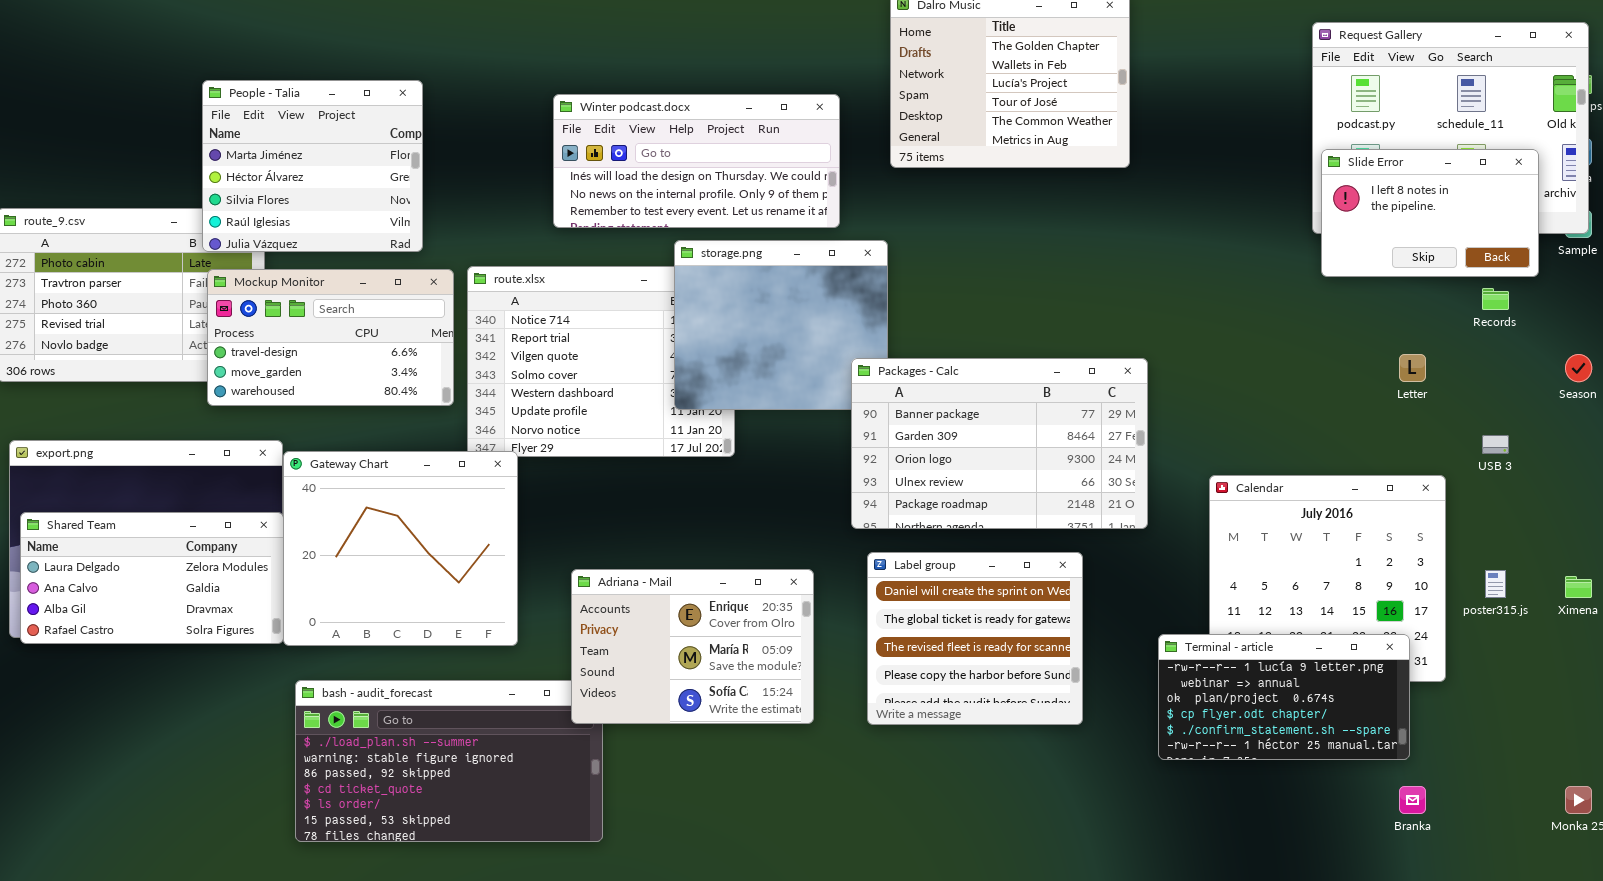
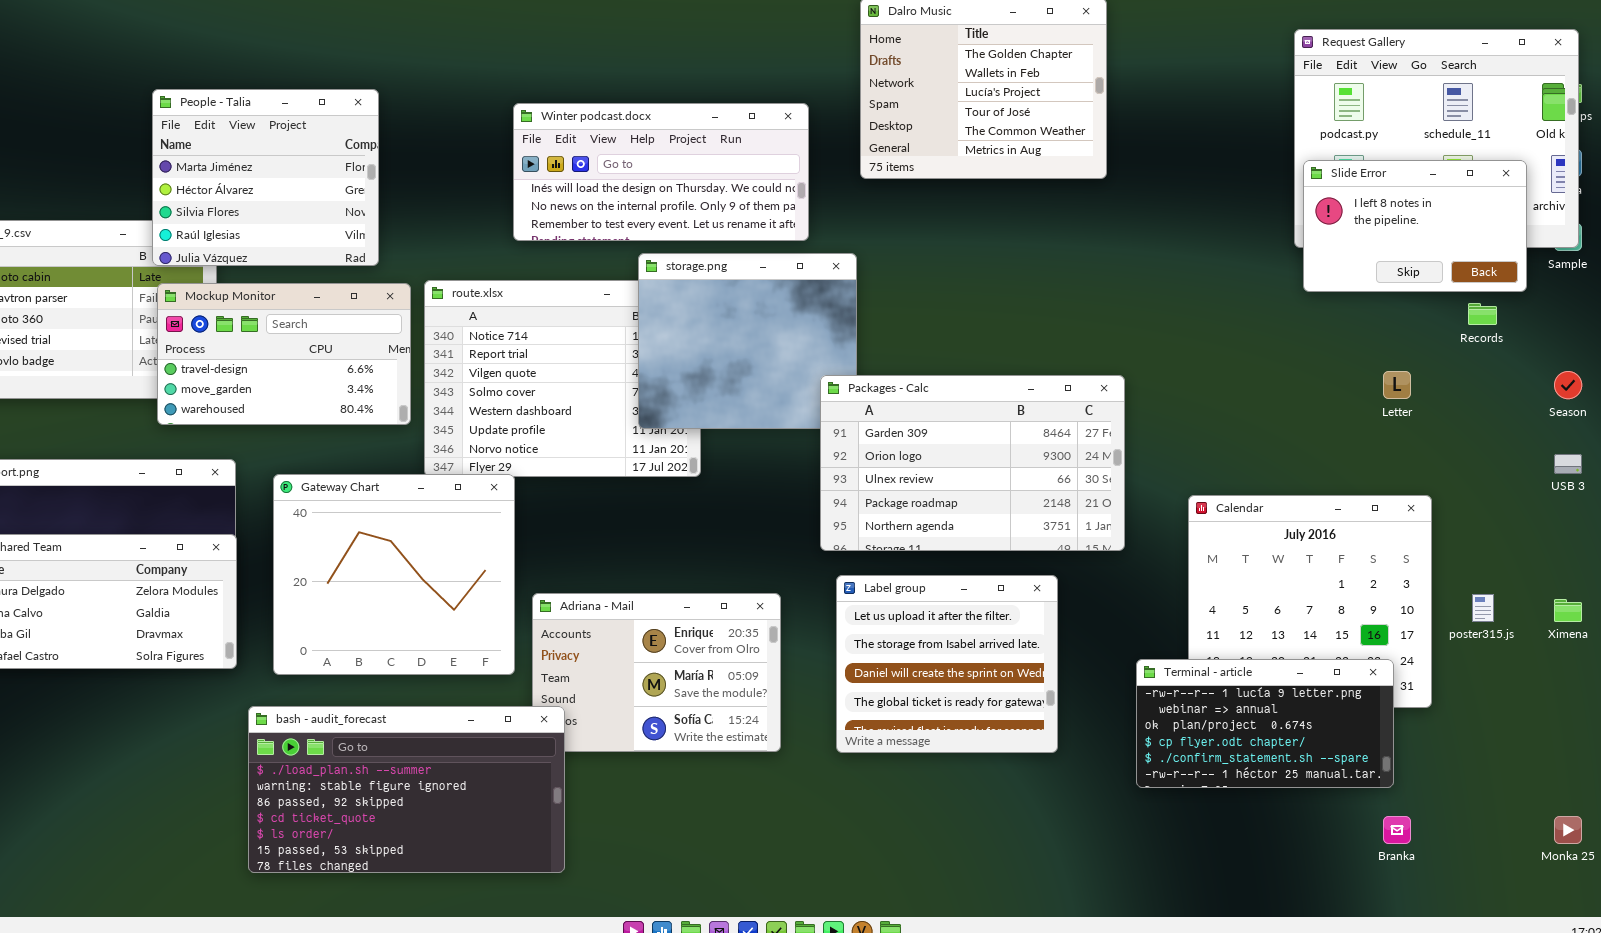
Packages - Calc: [851,358,1148,529] -> [820,375,1125,551], scrolled down 1 row
USB 3: [1482,435,1509,454] -> [1554,454,1582,474], moved
Gateway Chart: [283,451,518,646] -> [273,474,515,675], moved
Label group: [867,552,1083,725] -> [836,575,1058,753], scrolled up 2 rows
bash - audit_forecast: [295,680,603,842] -> [248,706,565,873], raised

